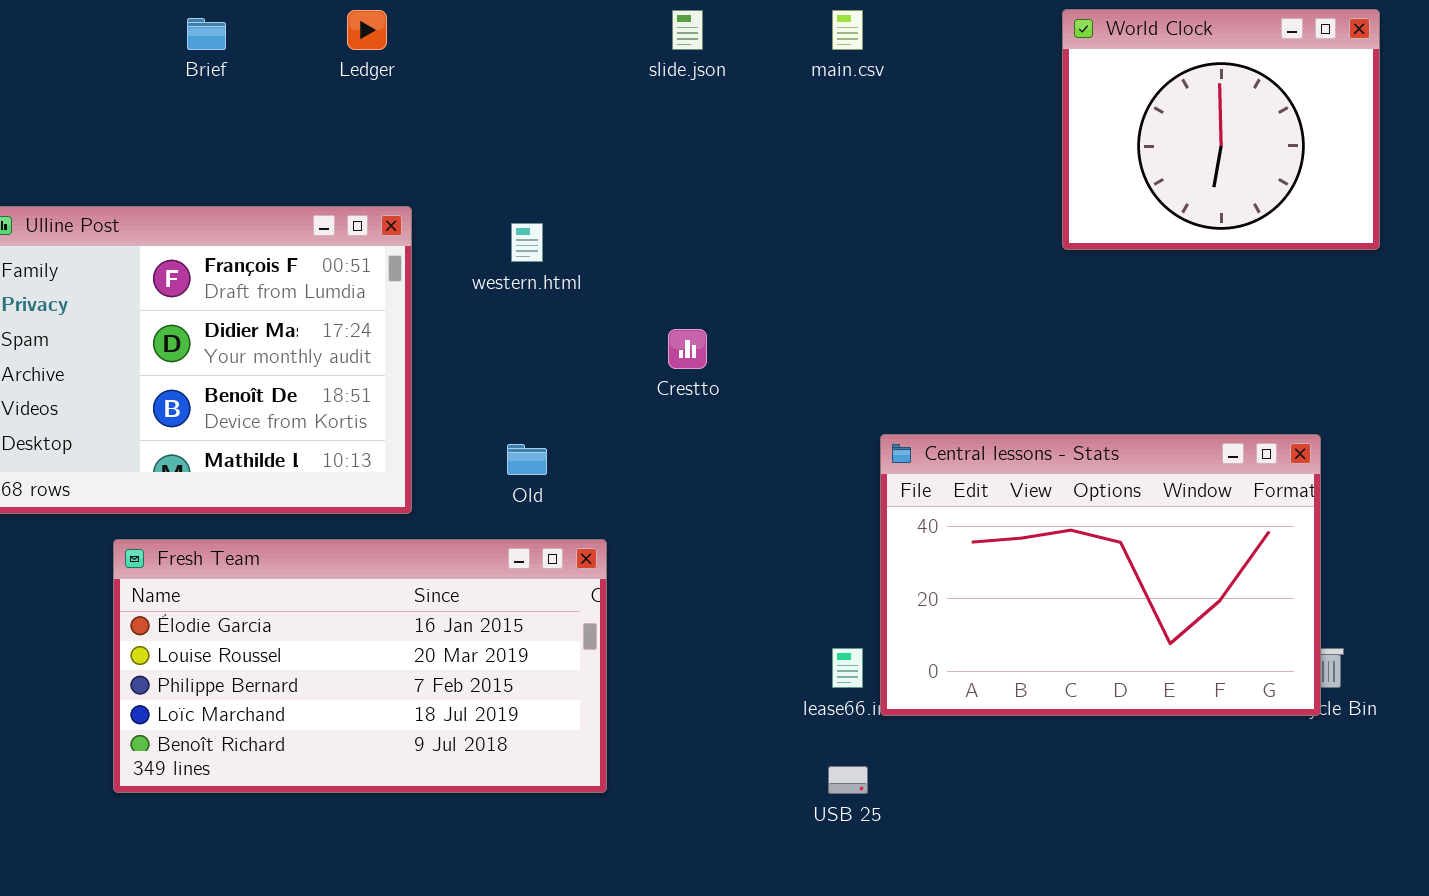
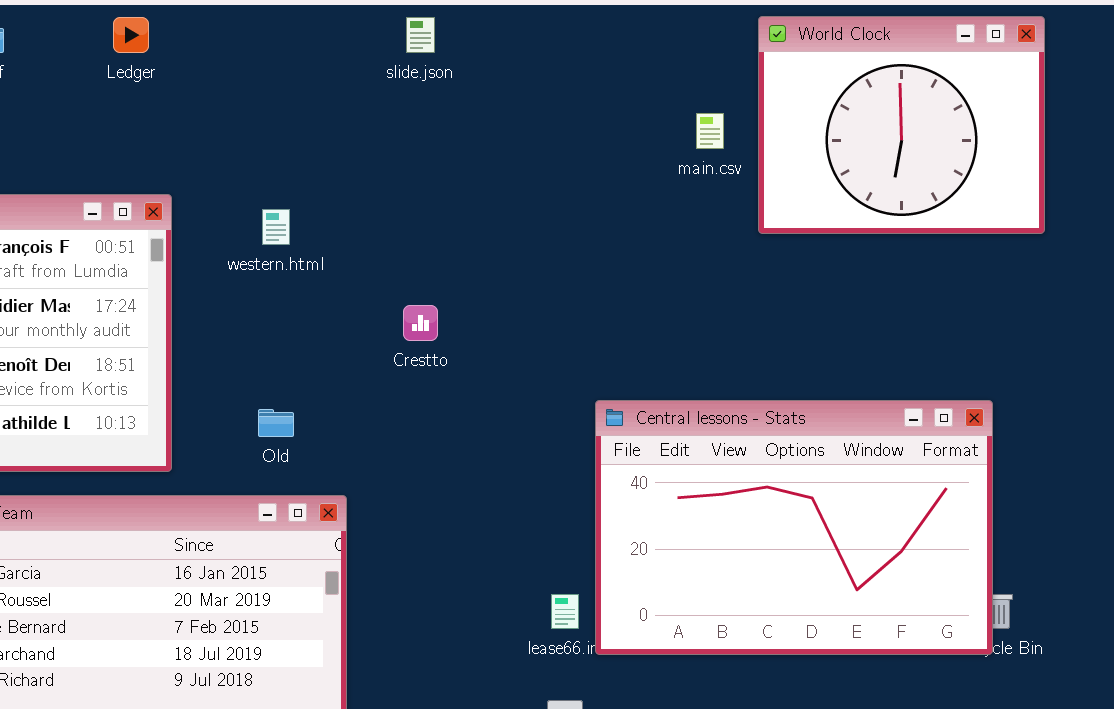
main.csv: [832,10,863,50] -> [696,113,724,149], moved

